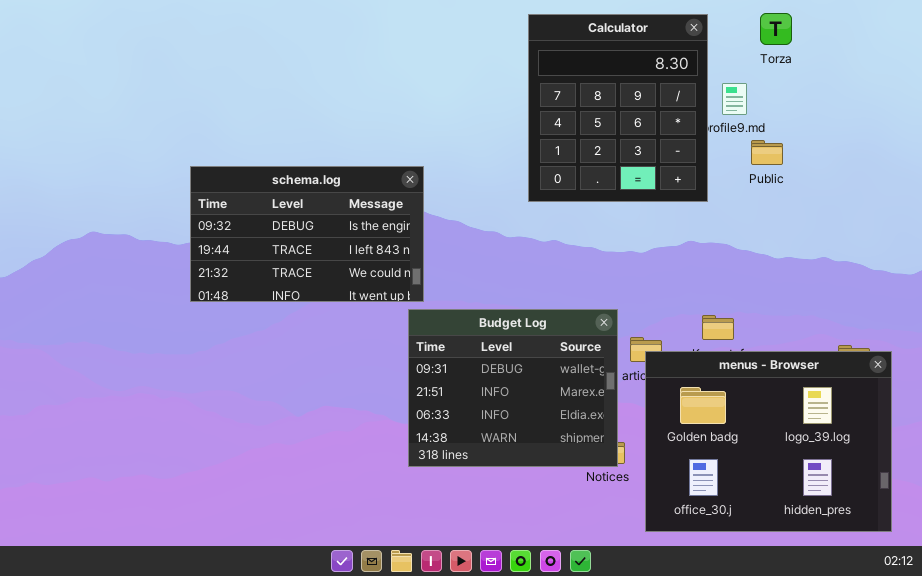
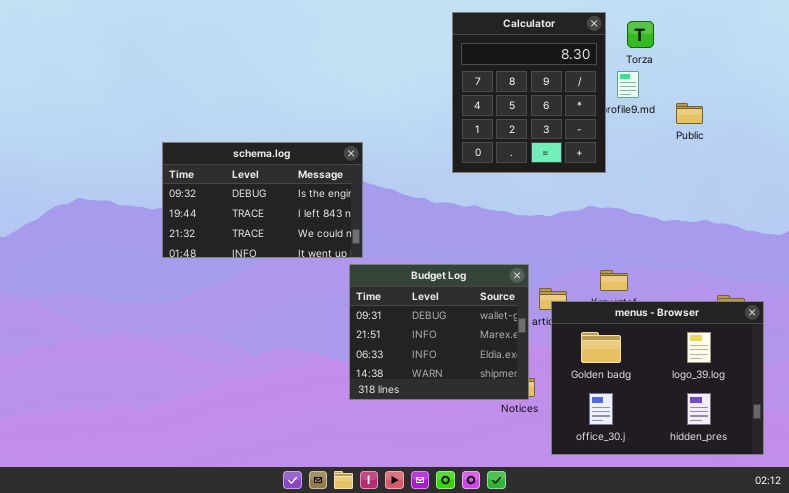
Torza: [760,13,792,45] -> [627,21,654,48], moved
Public: [751,140,783,165] -> [676,103,703,124], moved

